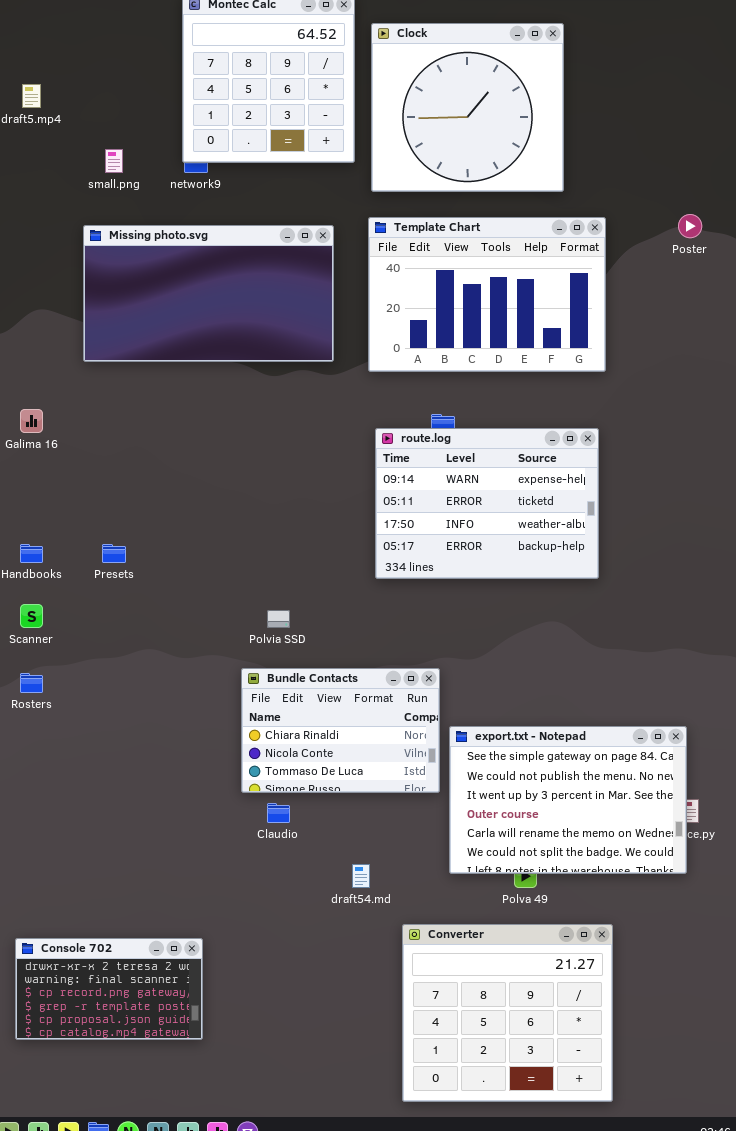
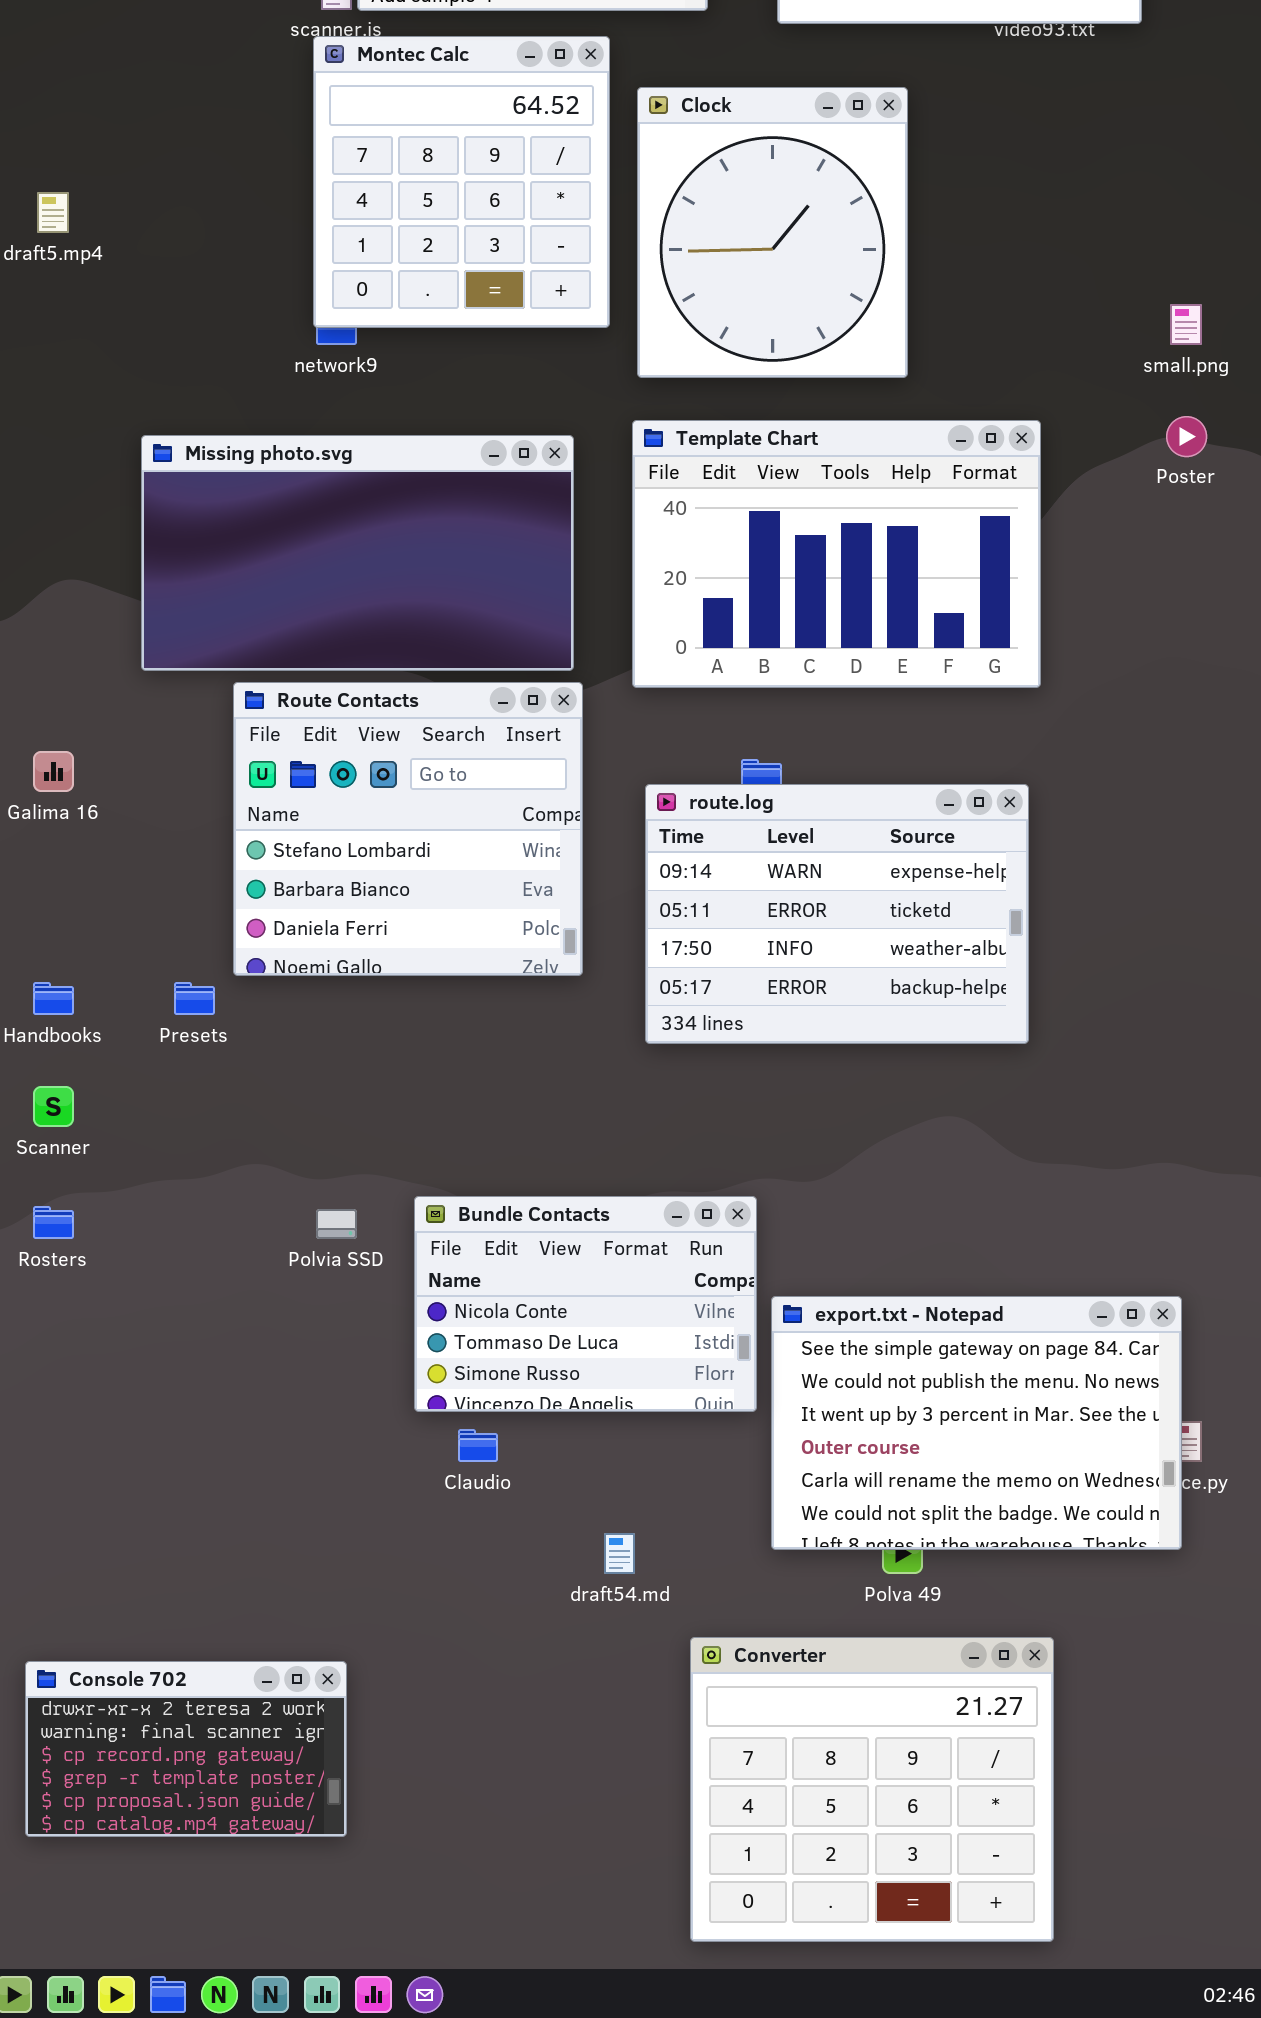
Clock: [371,23,564,192] -> [637,87,908,378], resized
small.png: [105,149,123,173] -> [1170,304,1202,345], moved
Route Contacts: none -> [233,682,583,976], opened
Polvia SSD: [267,610,290,628] -> [316,1209,357,1239], moved
Bundle Contacts: [241,668,440,793] -> [414,1196,757,1412], scrolled down 1 row

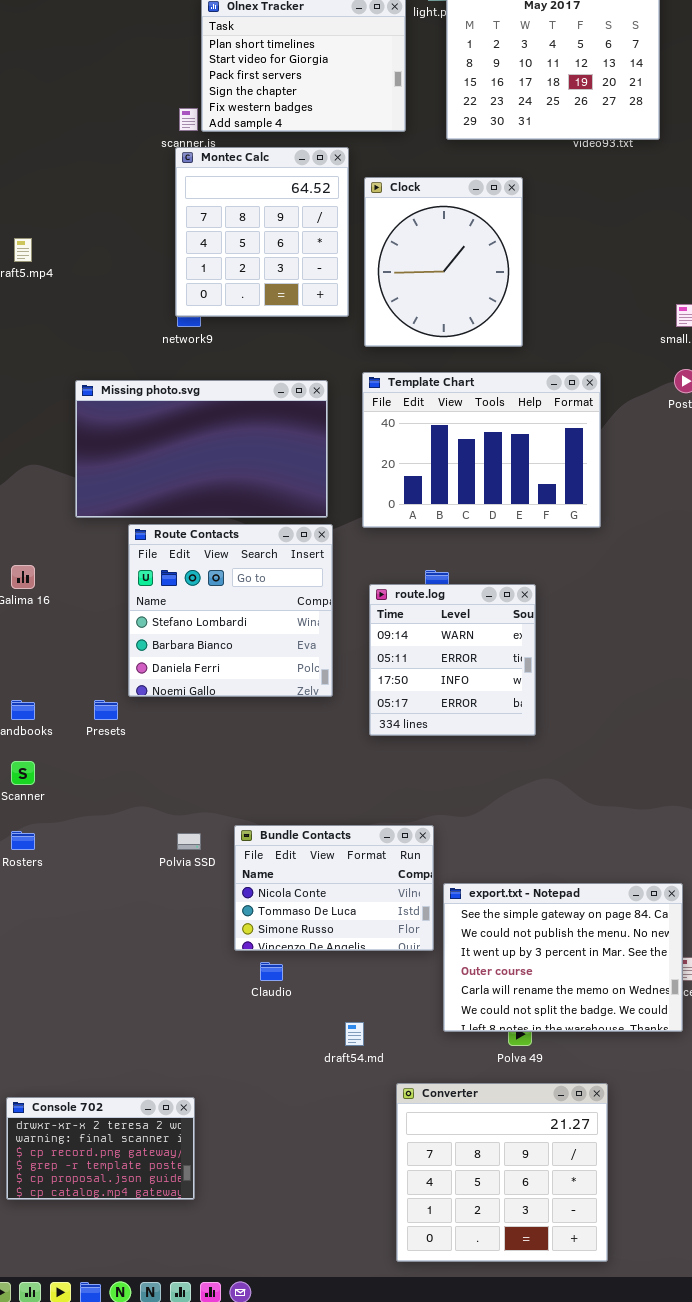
route.log: [645,784,1029,1044] -> [369,584,536,736], resized

